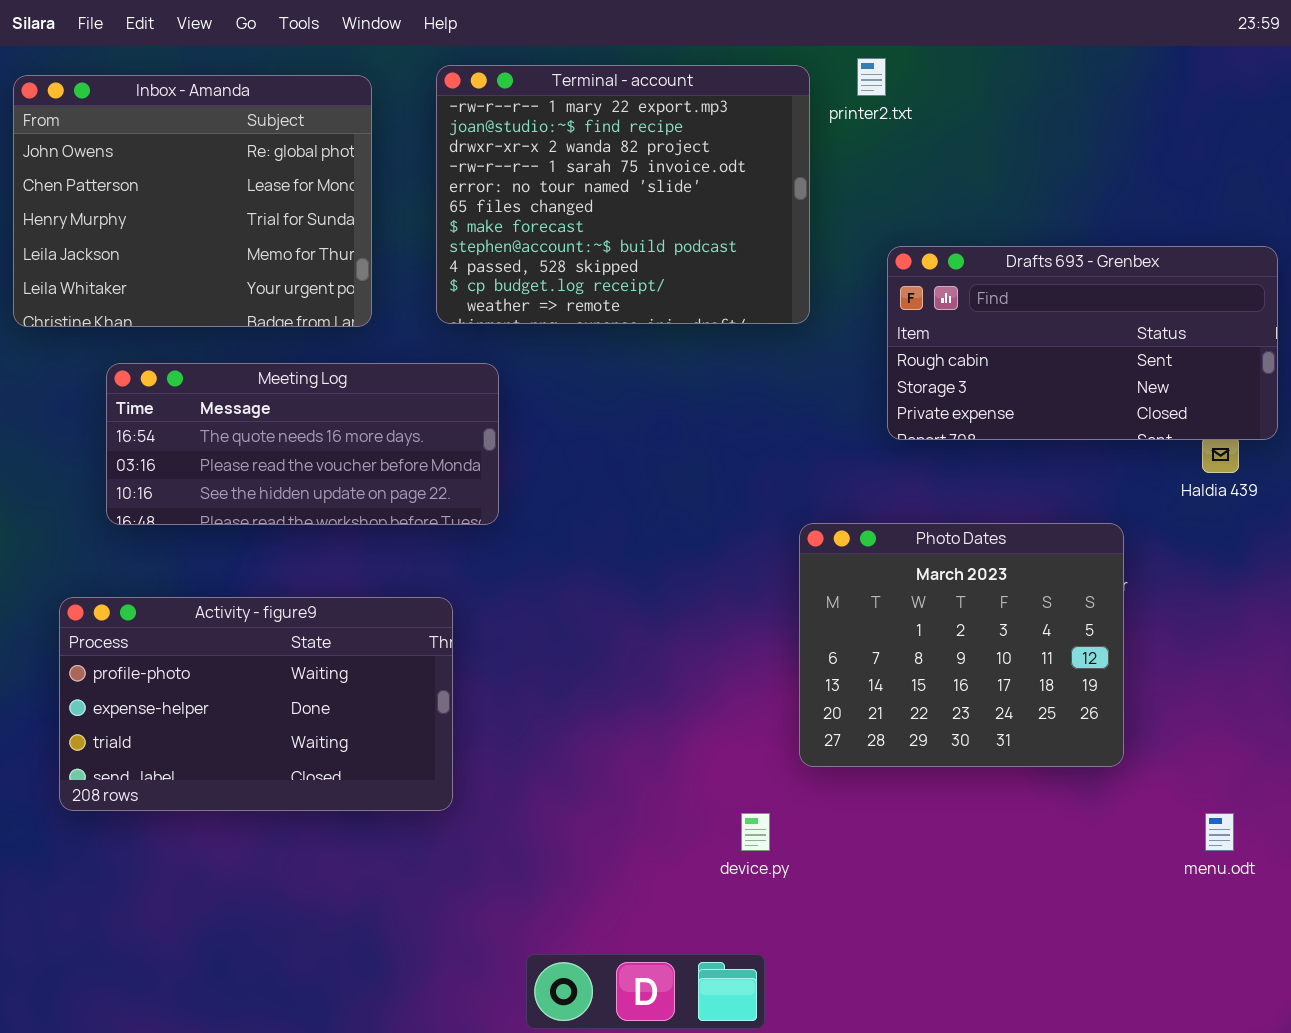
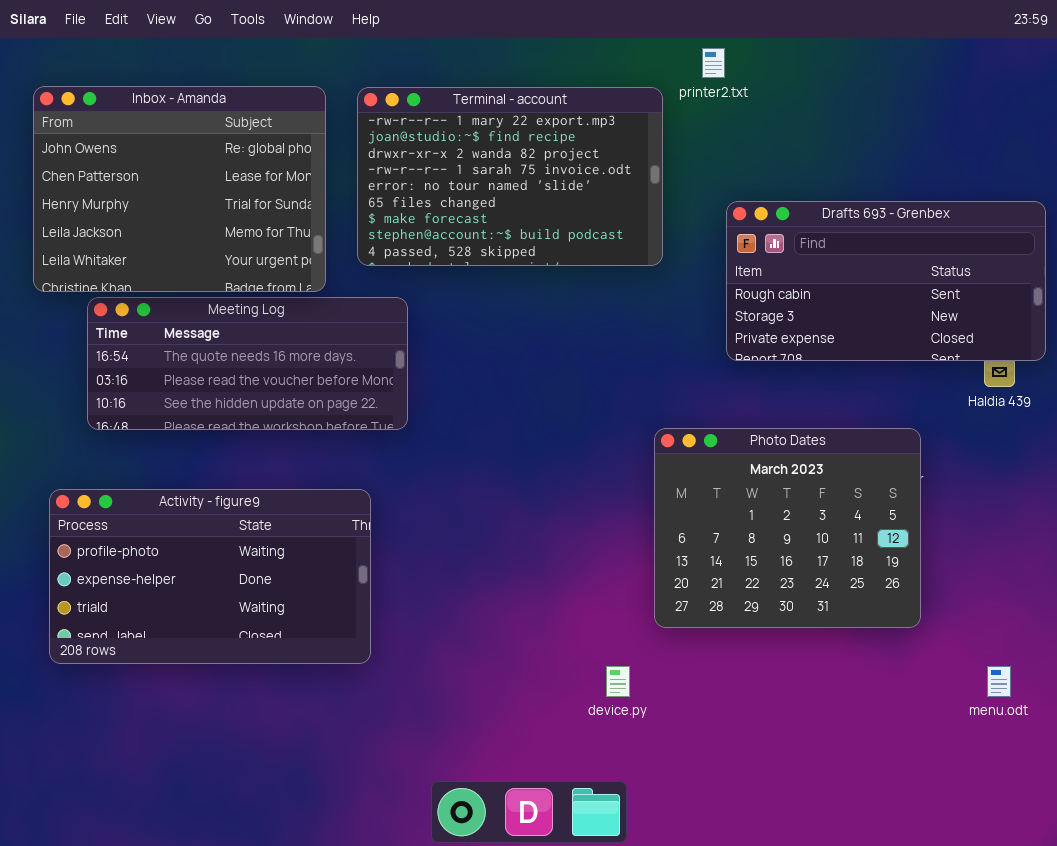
Terminal - account: [436,65,810,324] -> [357,87,663,266], resized
Inbox - Amanda: [13,75,372,327] -> [33,86,326,292], moved

